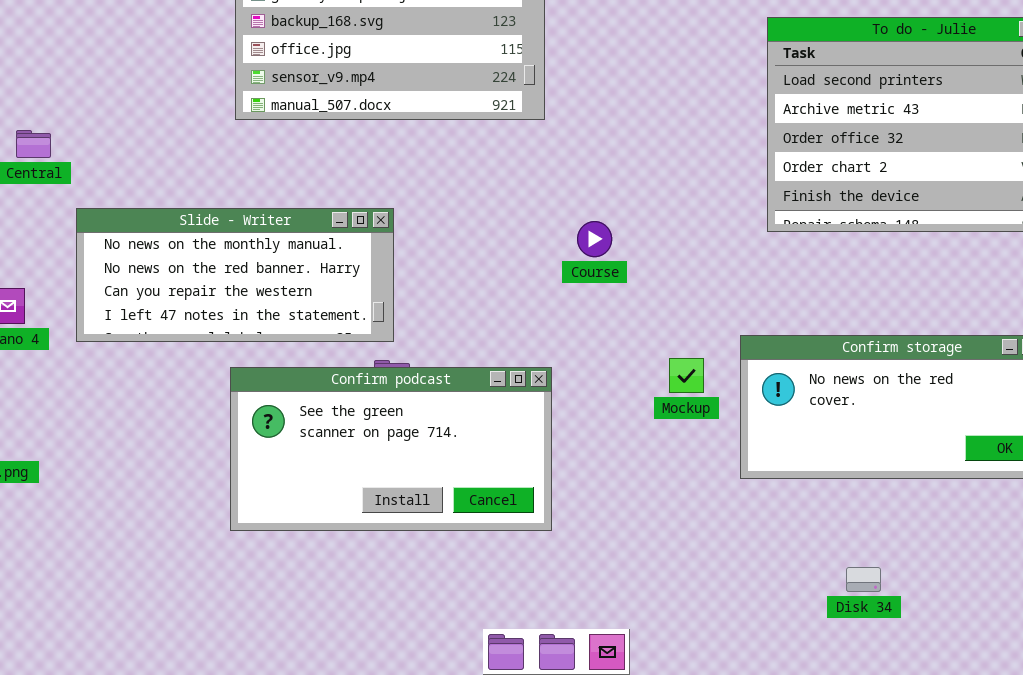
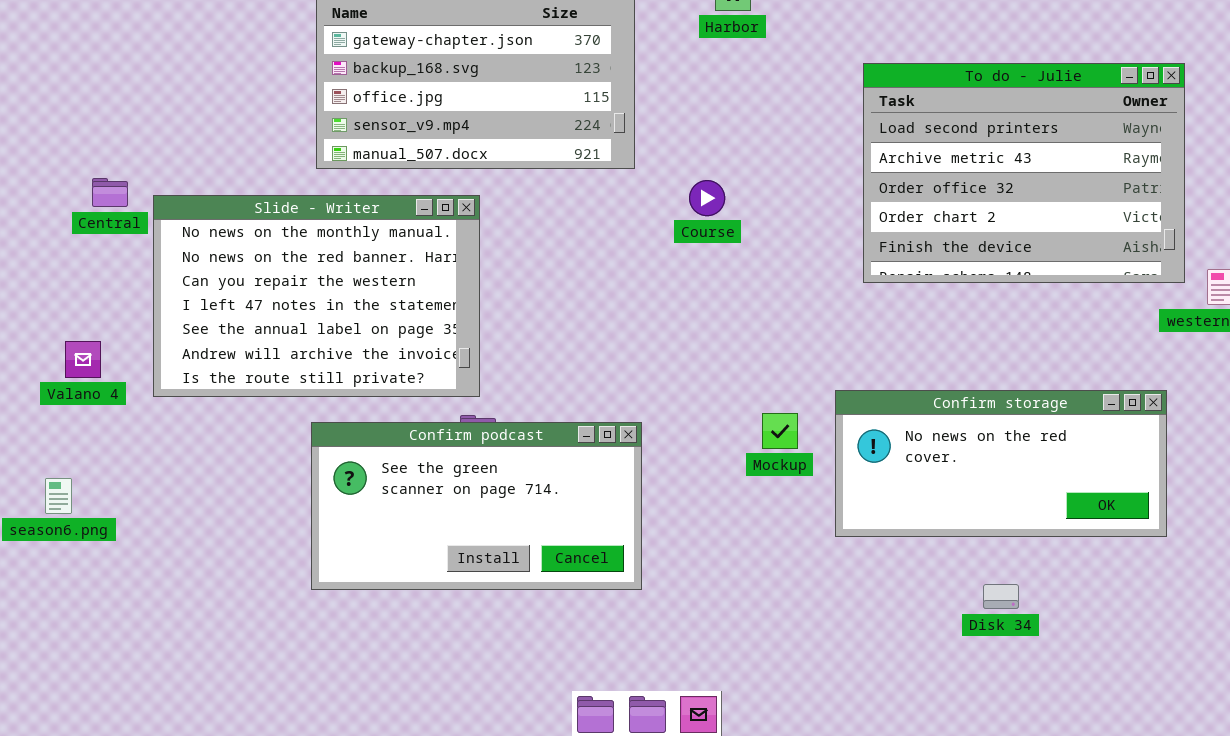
Slide - Writer: [76,208,394,342] -> [153,195,480,397], resized
Course: [577,221,612,257] -> [689,180,725,216], moved
Disk 34: [846,567,881,592] -> [983,584,1019,609], moved

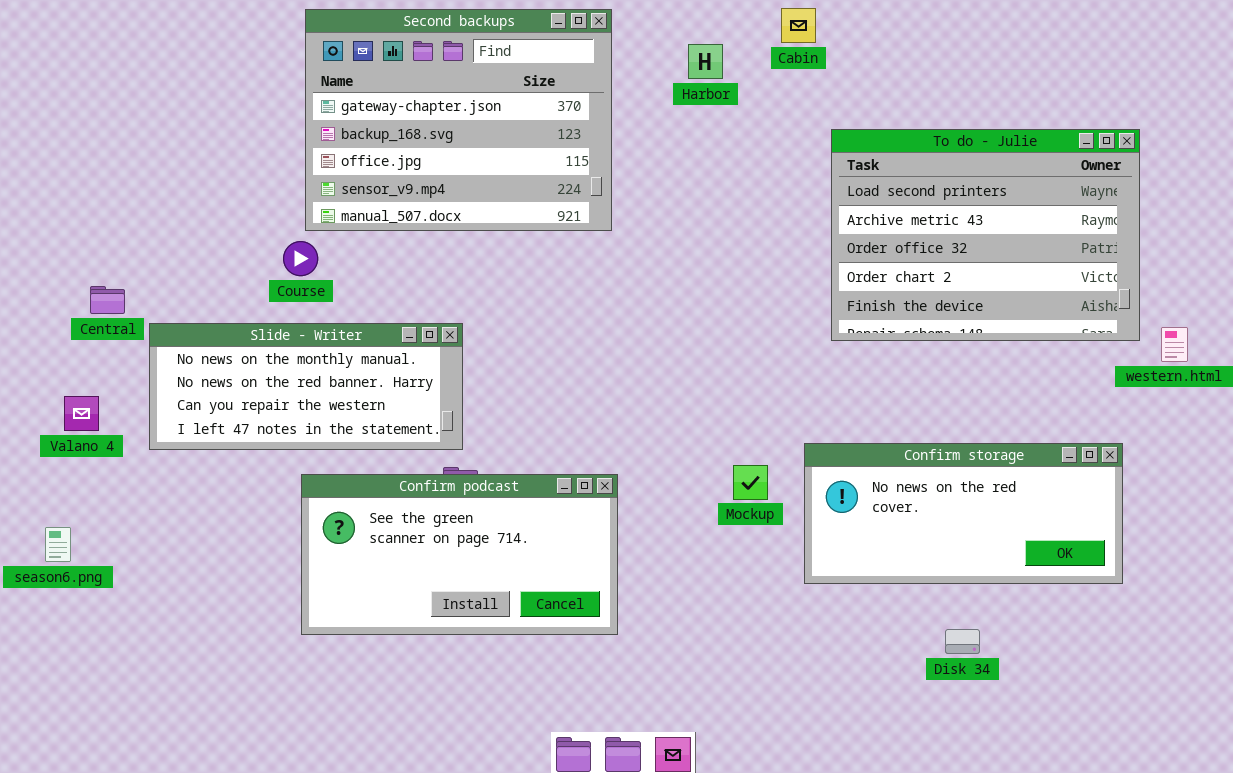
Central: [92,178,128,207] -> [90,286,125,314], moved
Course: [689,180,725,216] -> [283,241,318,276], moved
Slide - Writer: [153,195,480,397] -> [149,323,463,450], resized

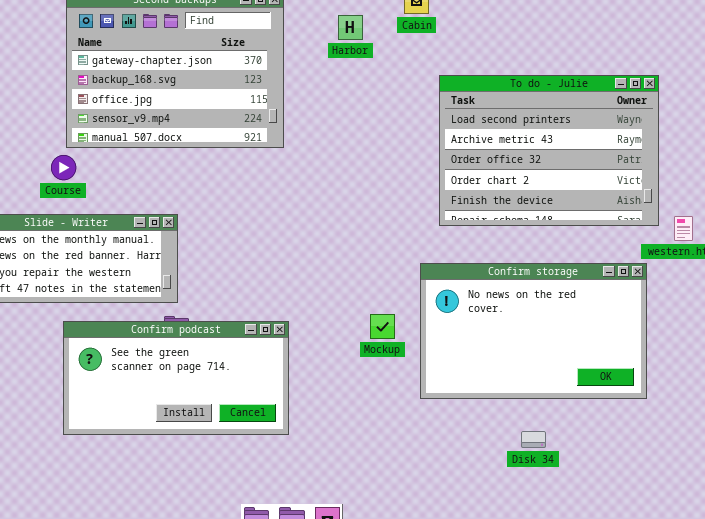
Confirm storage: [804,443,1123,584] -> [420,263,647,399], resized

